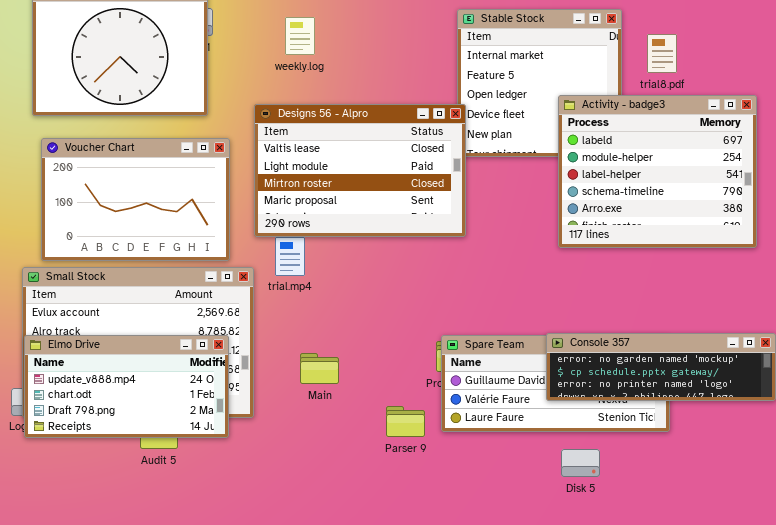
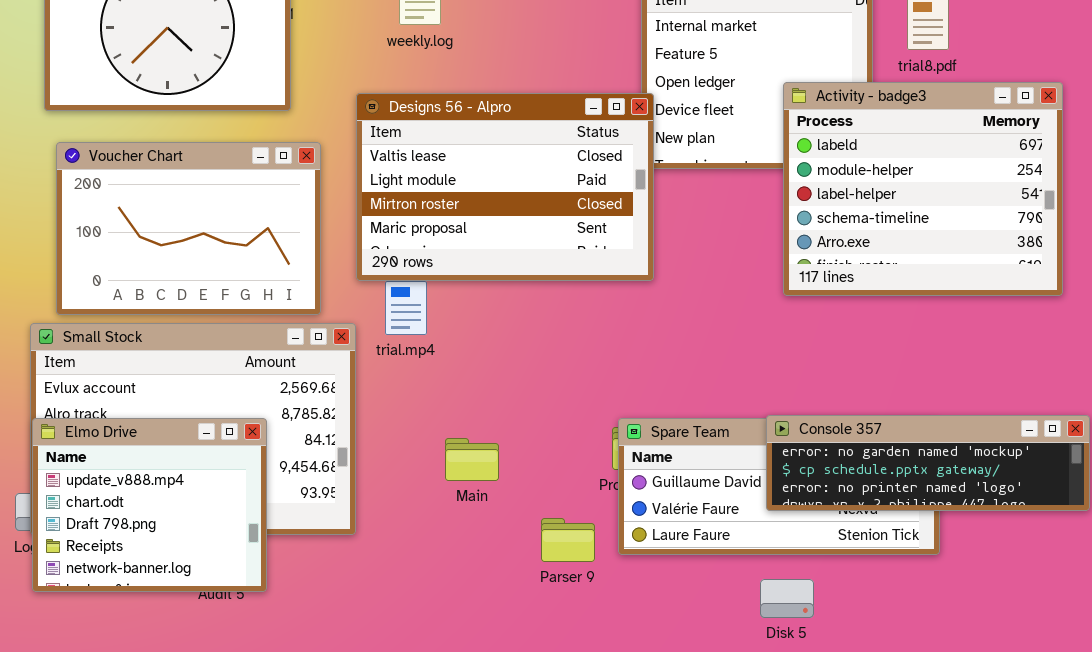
Elmo Drive: [24,335,229,438] -> [32,418,267,592], resized
Main: [300,353,339,384] -> [445,438,499,481], moved
Disk 5: [561,449,600,477] -> [760,579,814,618], moved

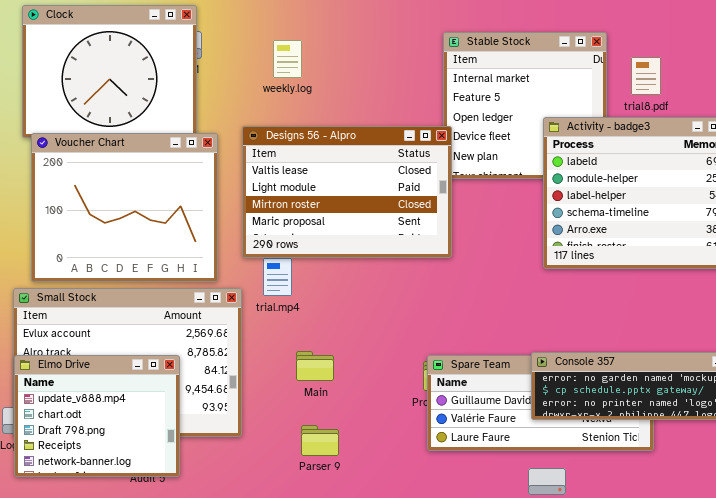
Voucher Chart: [56,142,321,315] -> [31,133,218,282], resized
Main: [445,438,499,481] -> [296,351,334,381], moved
Parser 9: [541,518,595,562] -> [301,425,339,456], moved

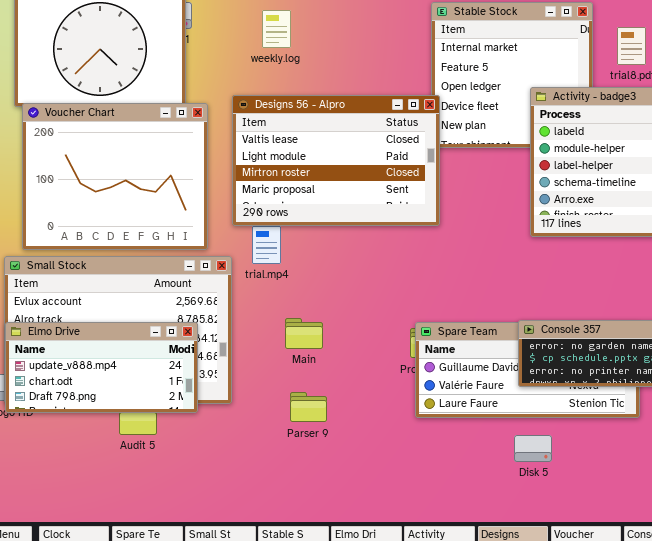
Elmo Drive: [14,355,180,477] -> [5,322,198,413], resized

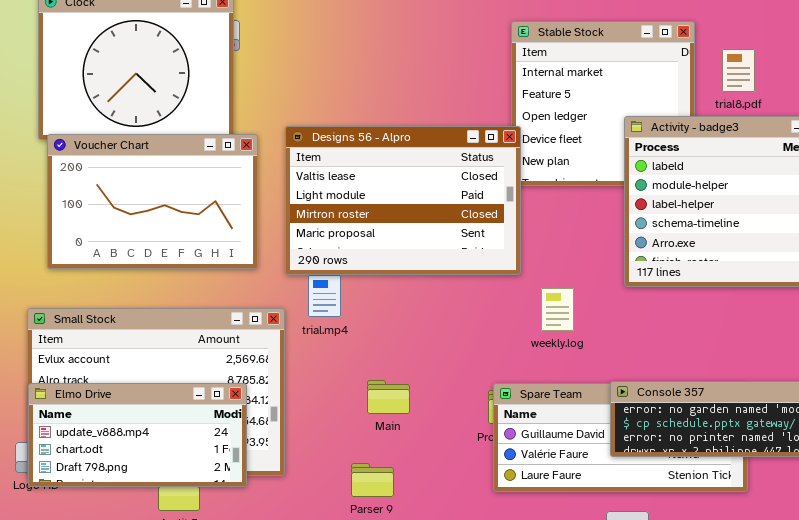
weekly.log: [262,10,291,48] -> [541,288,574,331], moved
Voucher Chart: [22,103,208,250] -> [47,134,258,269], resized
Main: [285,318,323,349] -> [367,380,410,414], moved

